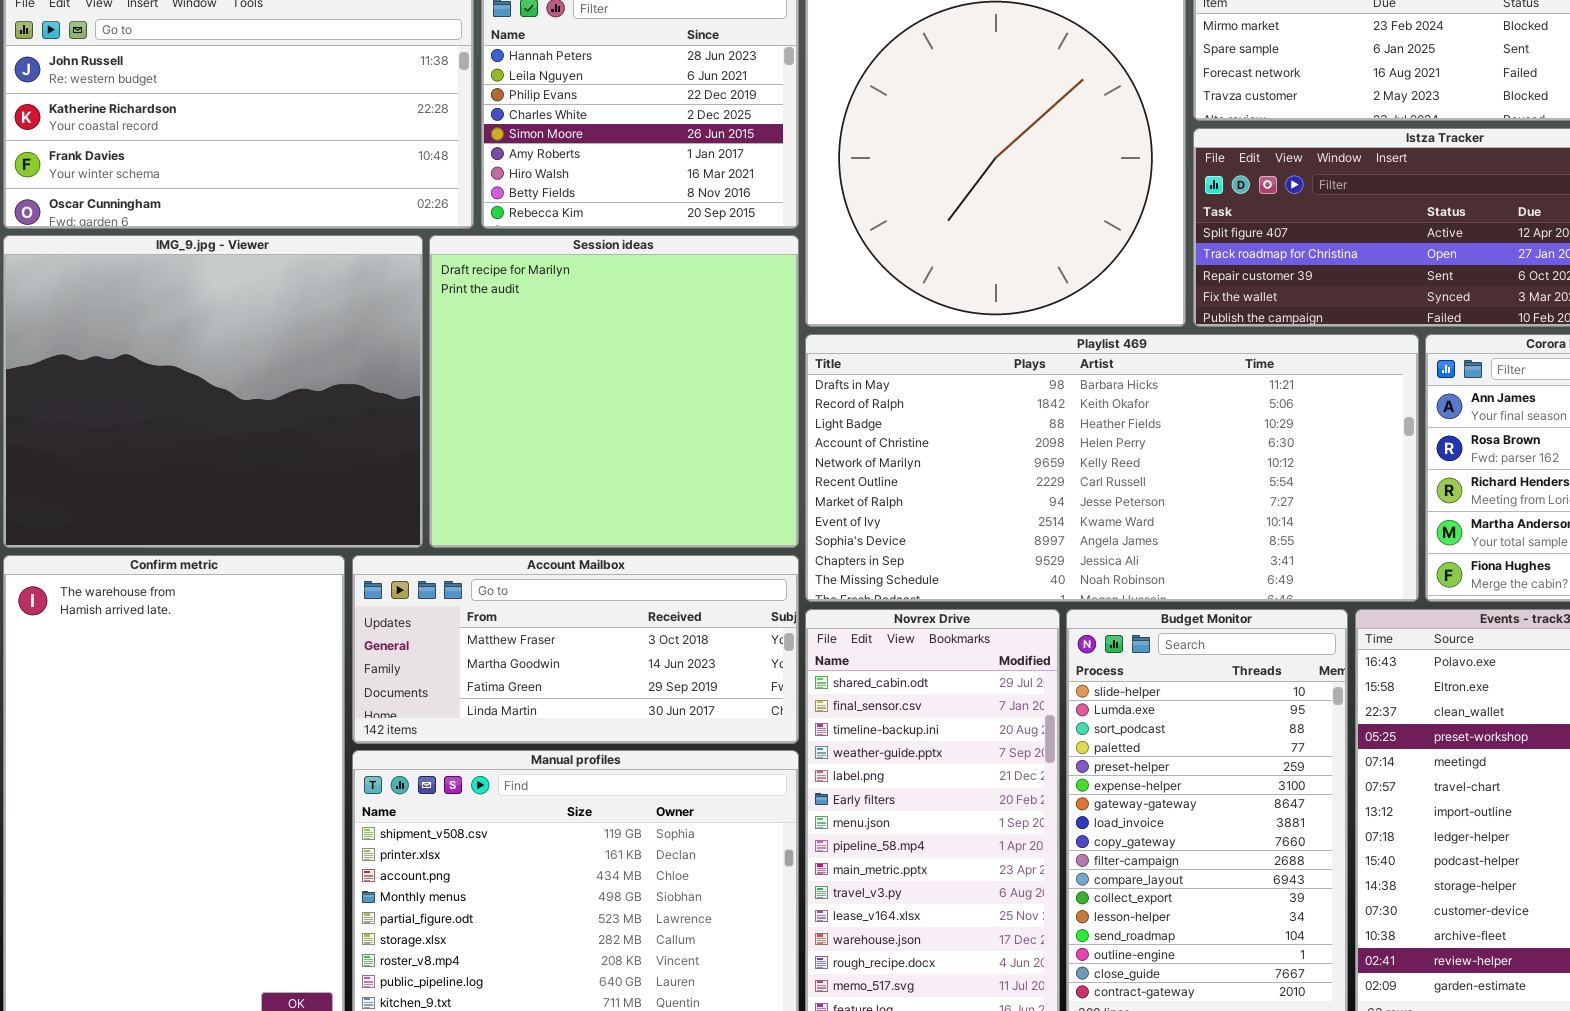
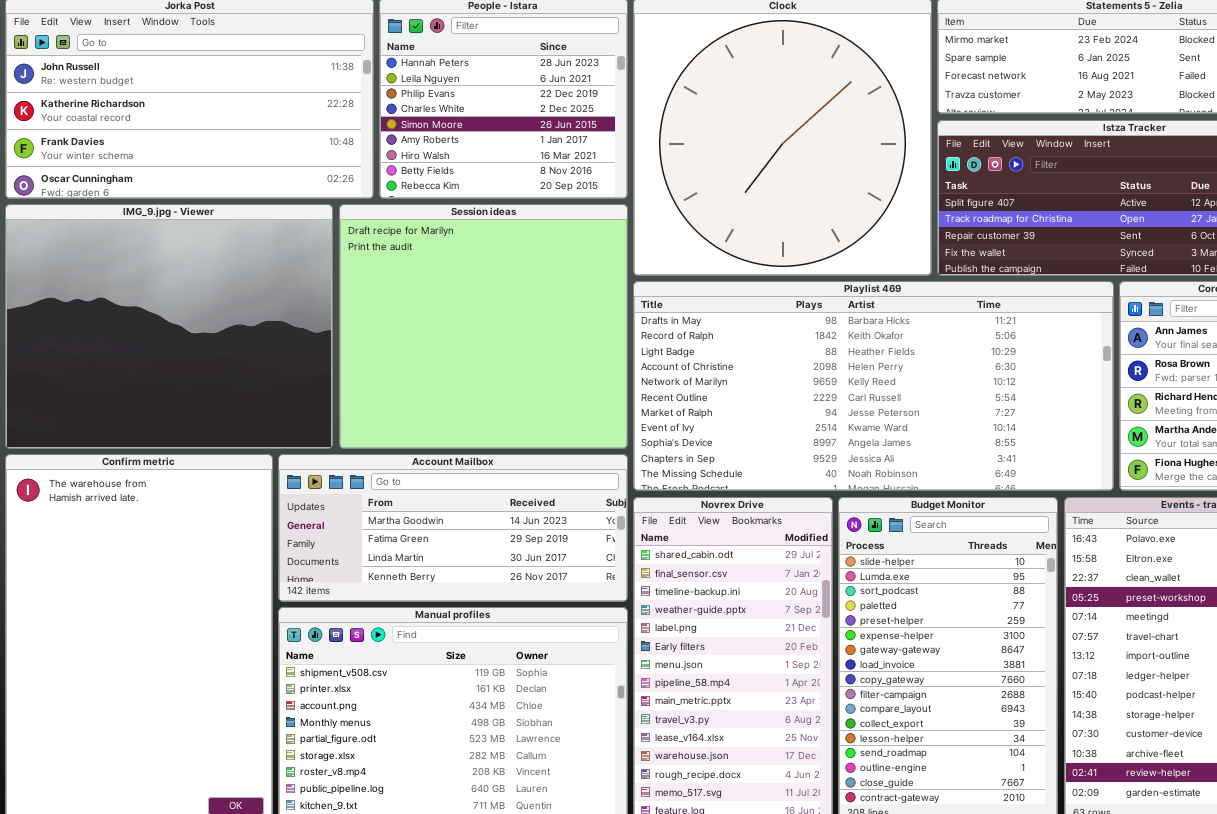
Account Mailbox: [352,555,799,744] -> [278,454,628,602], scrolled down 1 row

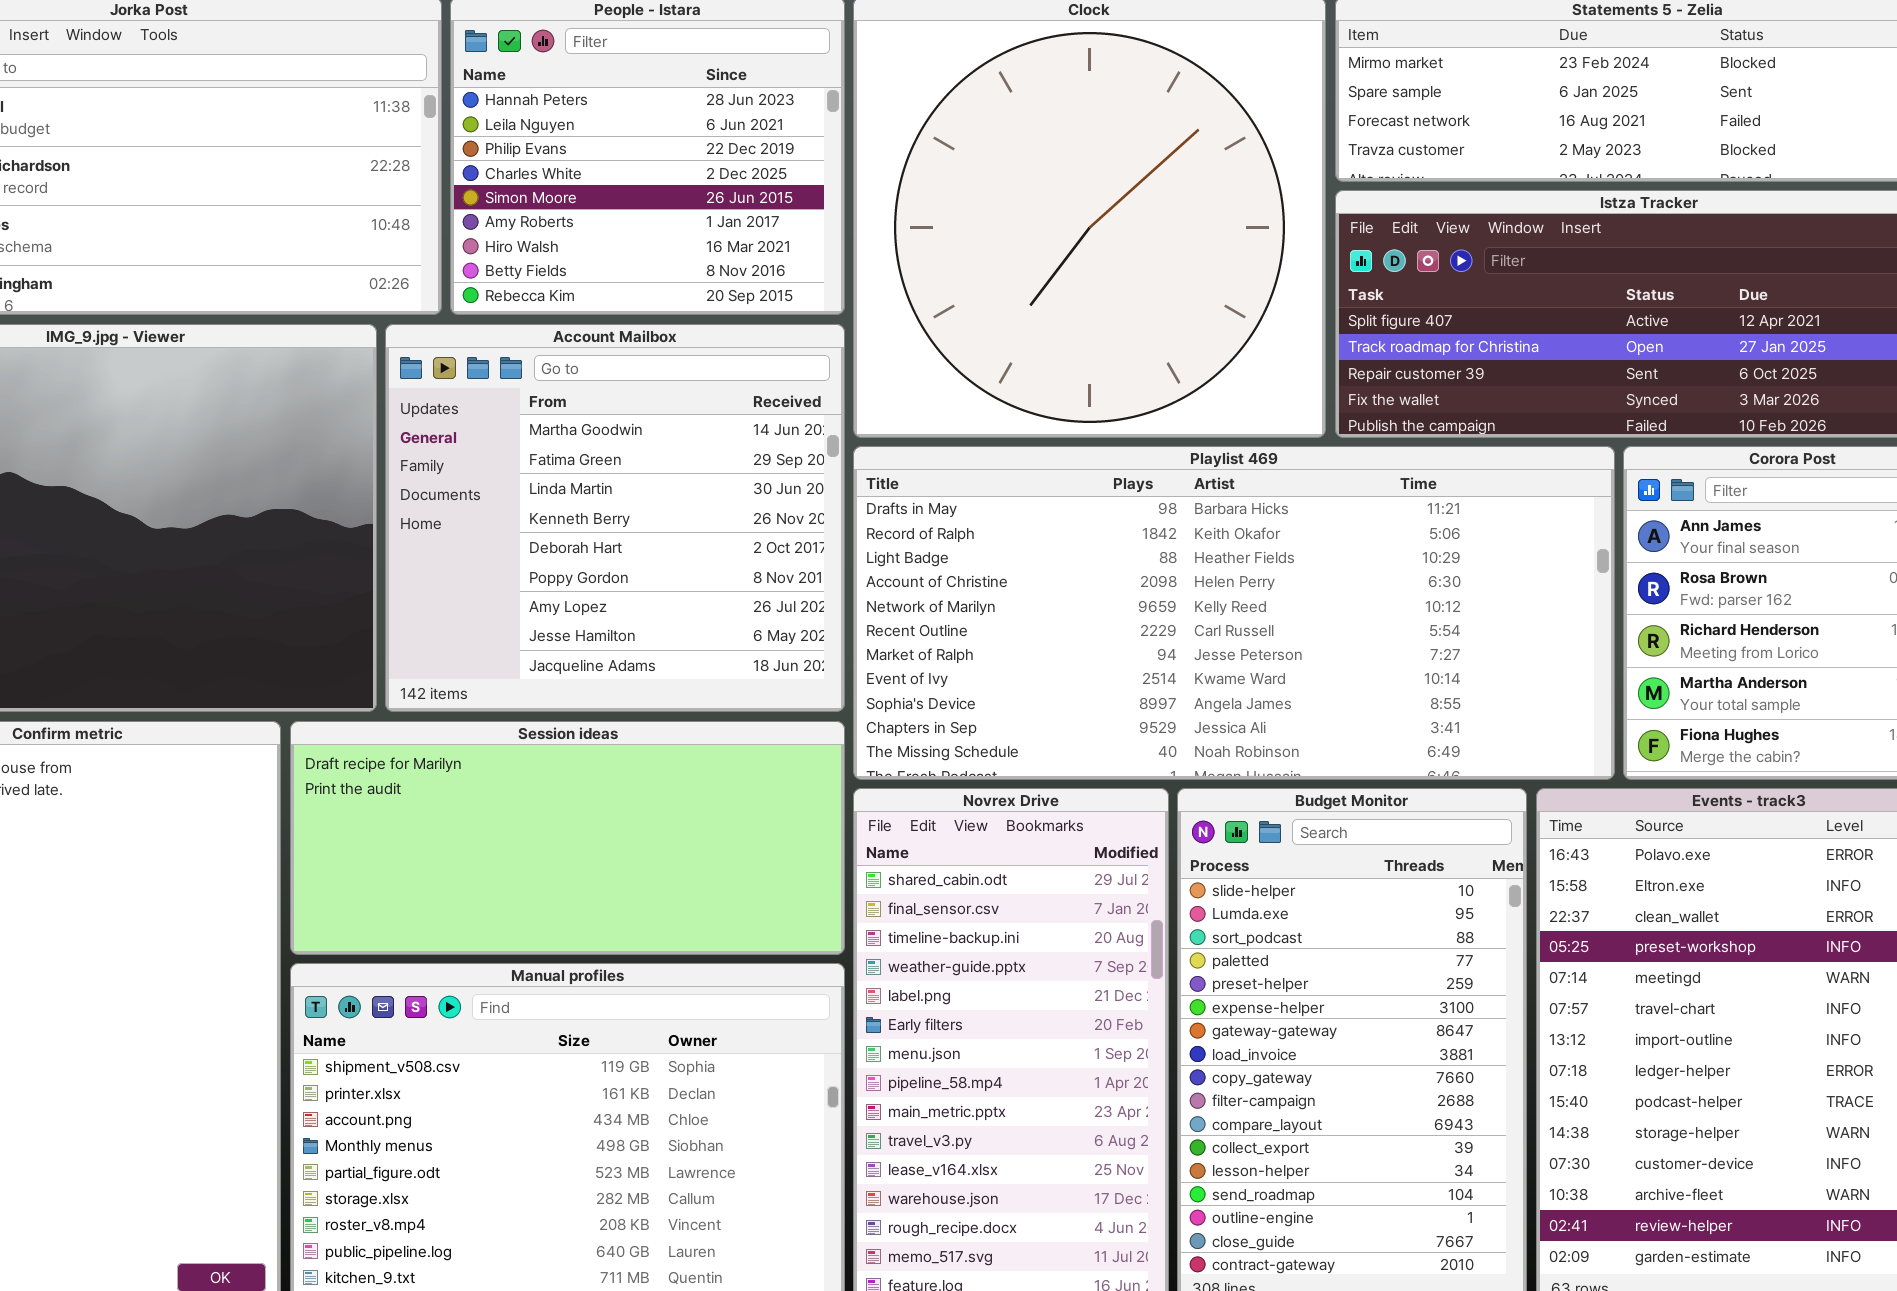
Session ideas: [339,204,628,449] -> [290,721,845,955], moved, resized
Account Mailbox: [278,454,628,602] -> [385,324,845,712], moved, resized

